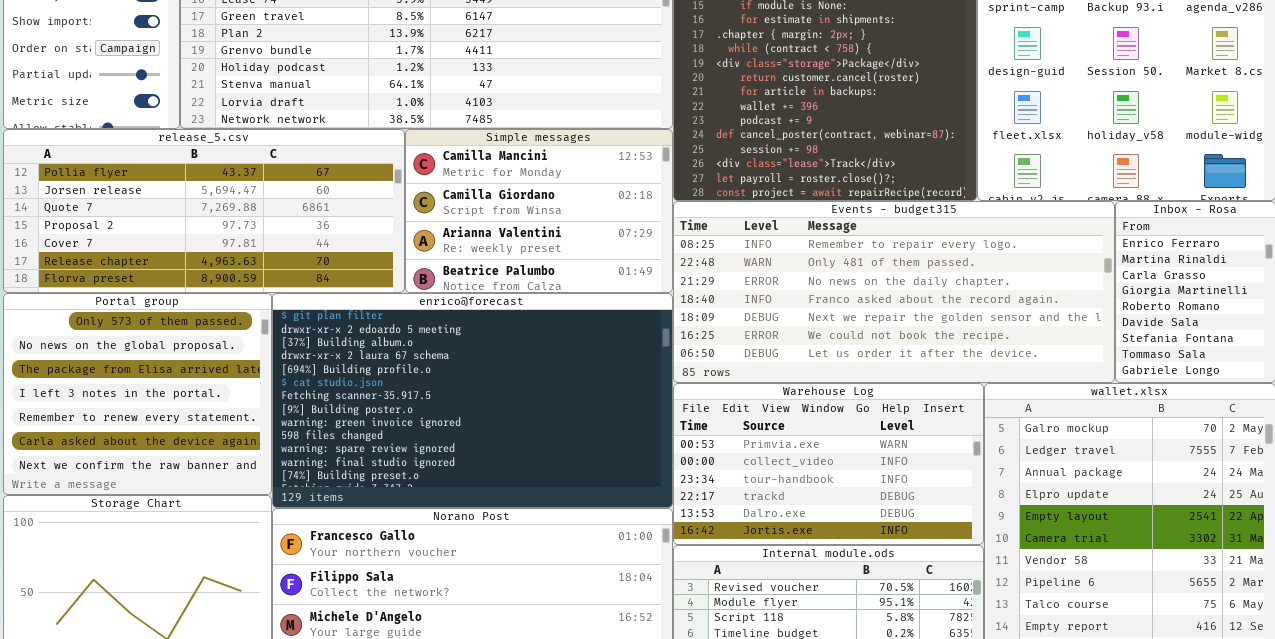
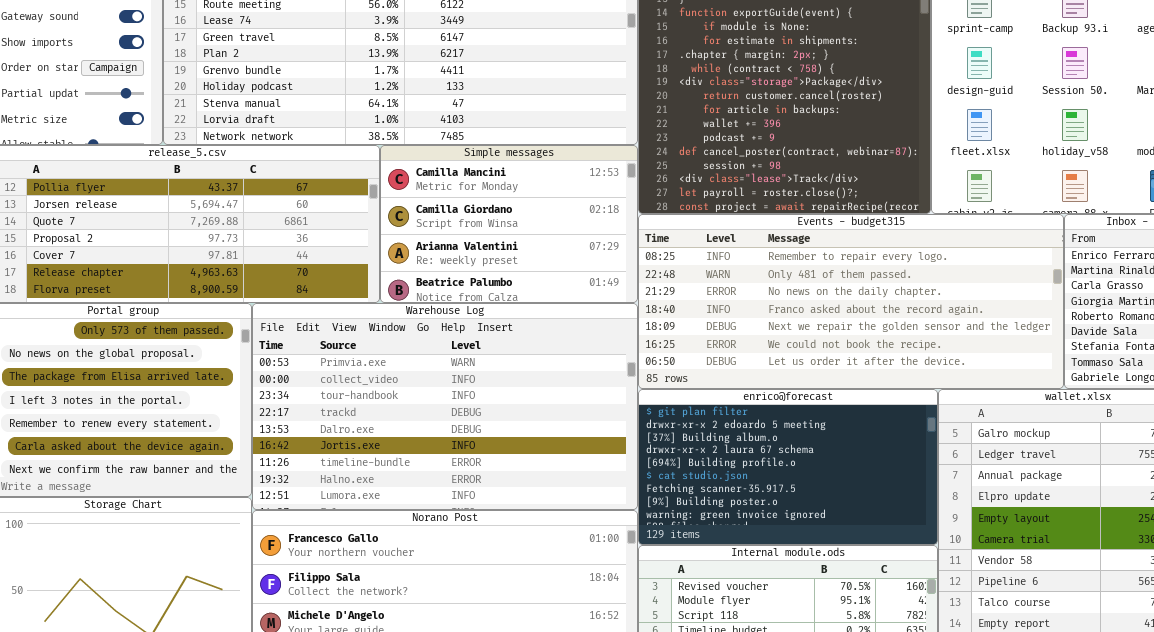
enrico@forecast: [272,293,673,508] -> [638,389,938,545], moved, resized
Warehouse Log: [673,383,984,545] -> [252,303,638,510], moved, resized

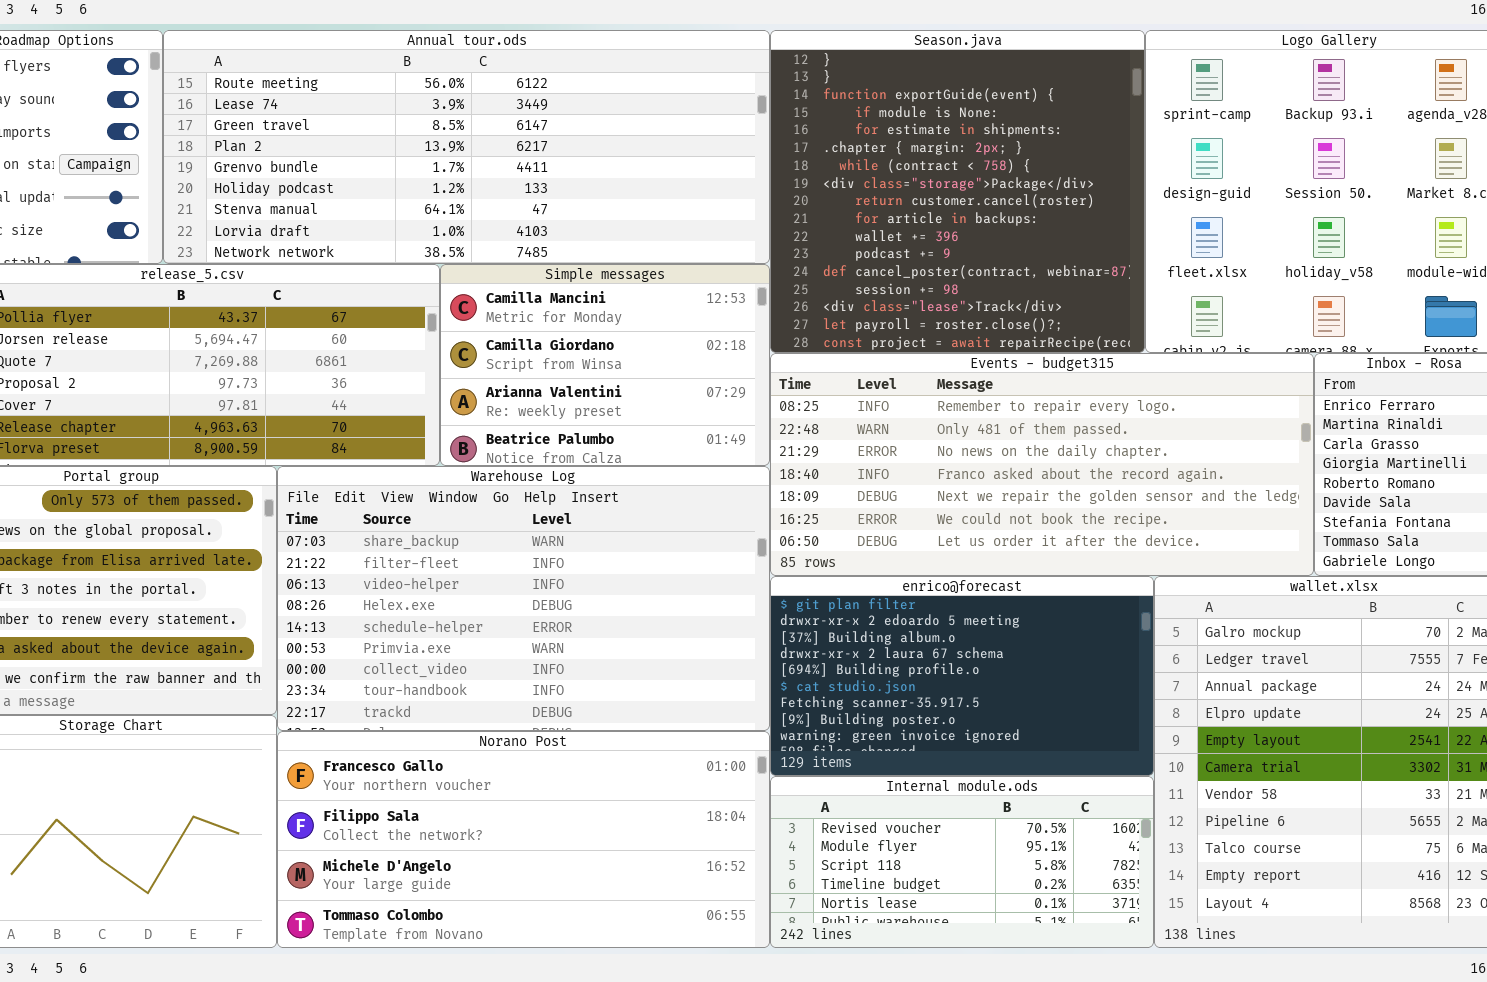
Warehouse Log: [252,303,638,510] -> [277,466,770,731], scrolled up 5 rows

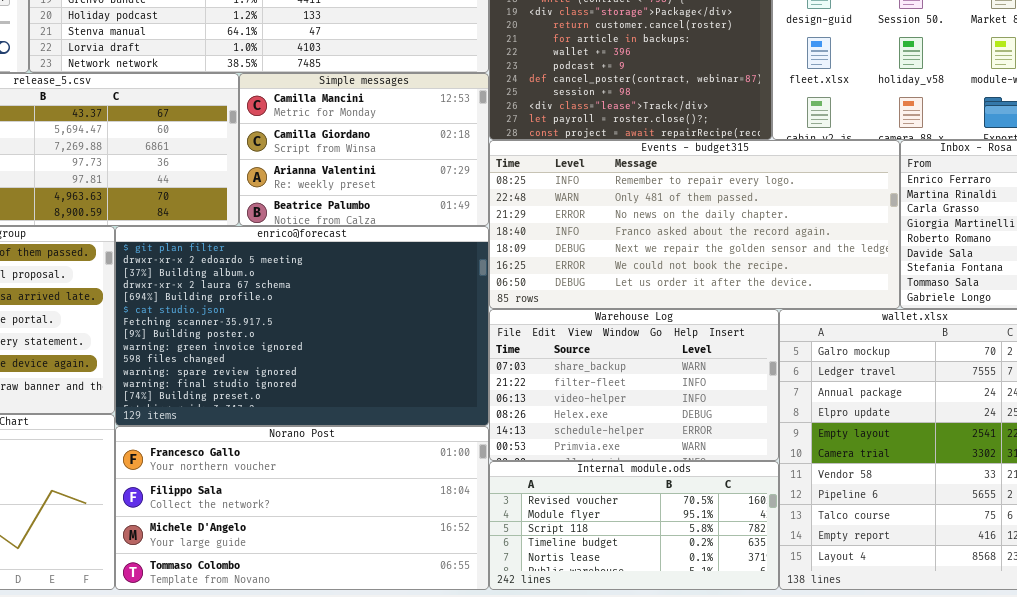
Warehouse Log: [277,466,770,731] -> [489,309,779,461], moved, resized
enrico@forecast: [770,576,1154,776] -> [115,226,489,426], moved, resized

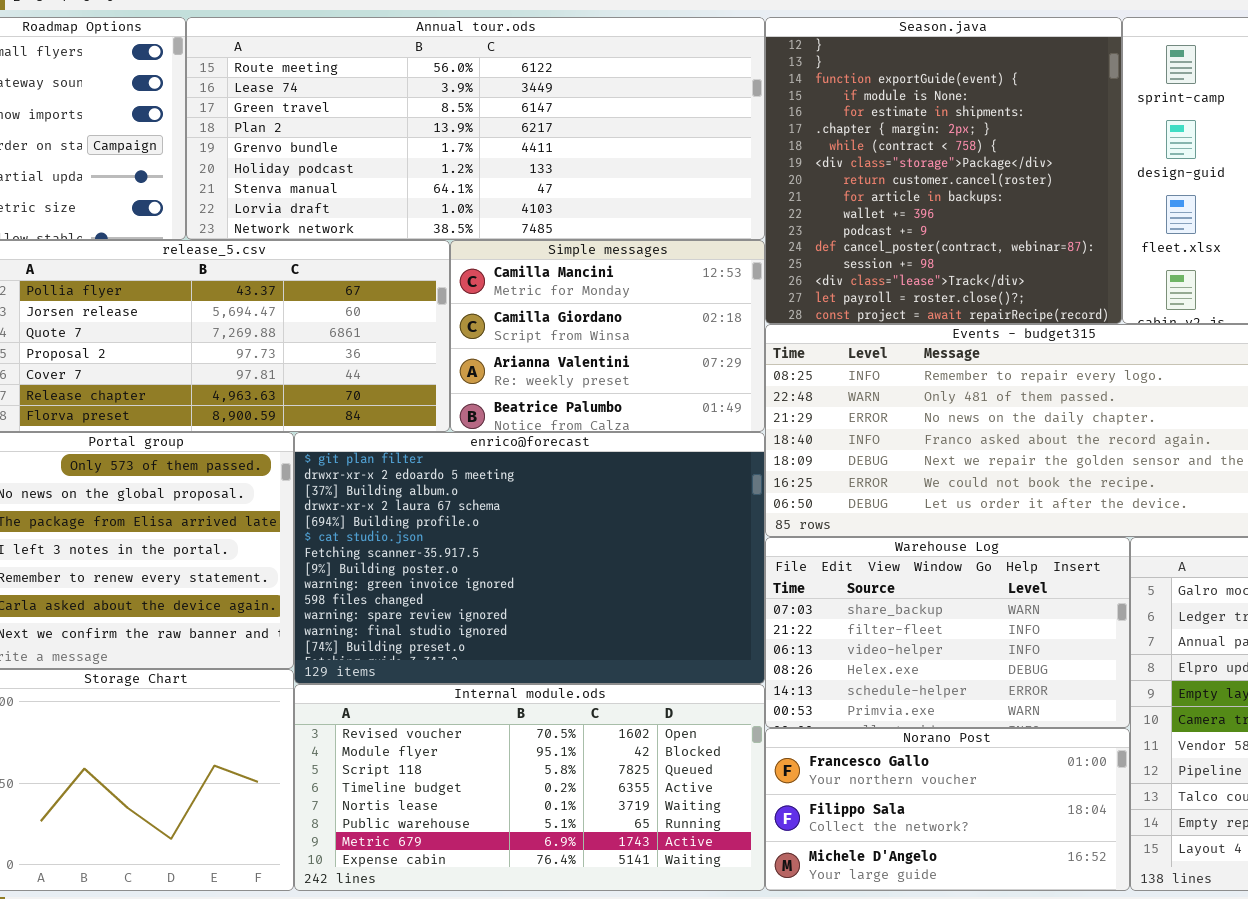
Norano Post: [115,426,489,590] -> [765,728,1130,891], moved, resized
Internal module.ods: [489,461,779,590] -> [294,684,765,891], moved, resized

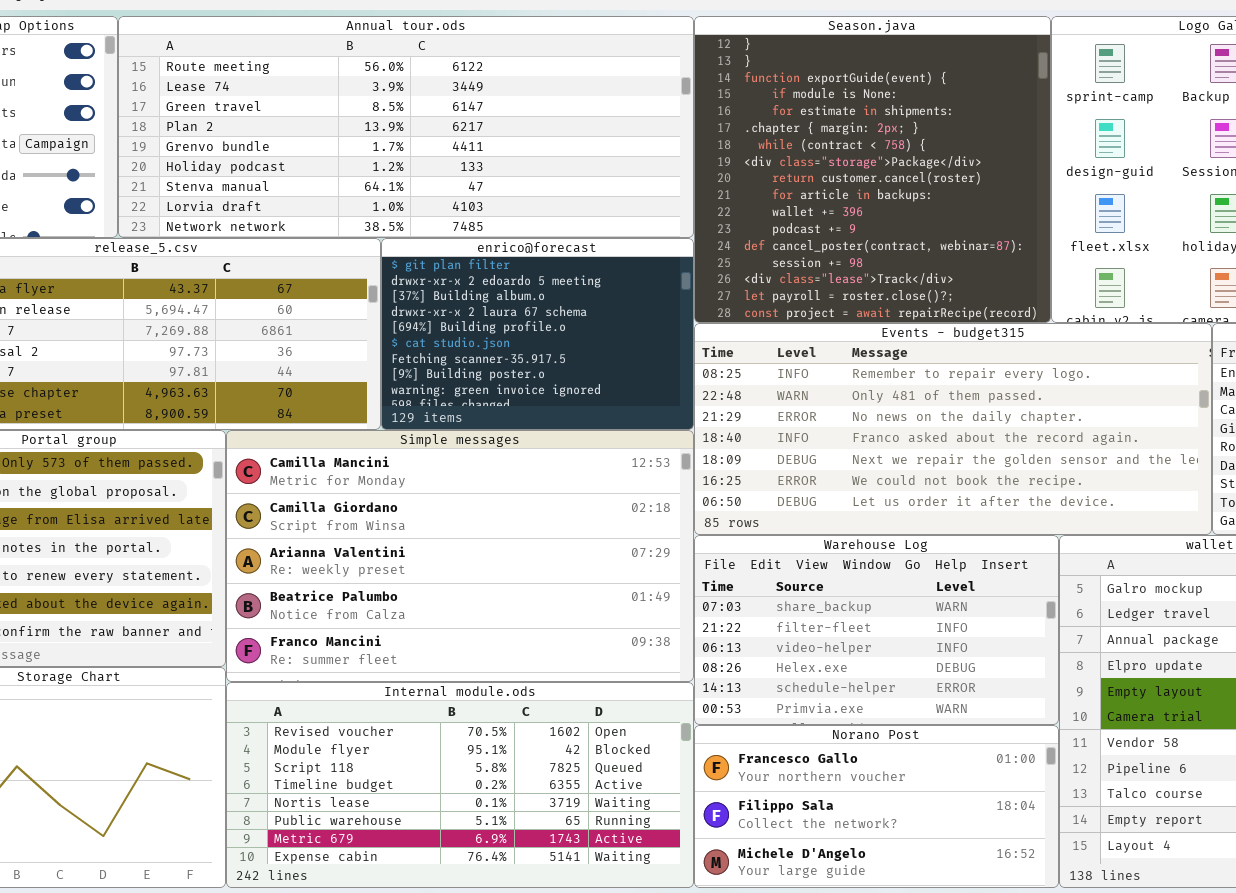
Simple messages: [450,240,765,432] -> [226,430,694,682], moved, resized
enrico@forecast: [294,432,765,684] -> [381,238,694,430], moved, resized

